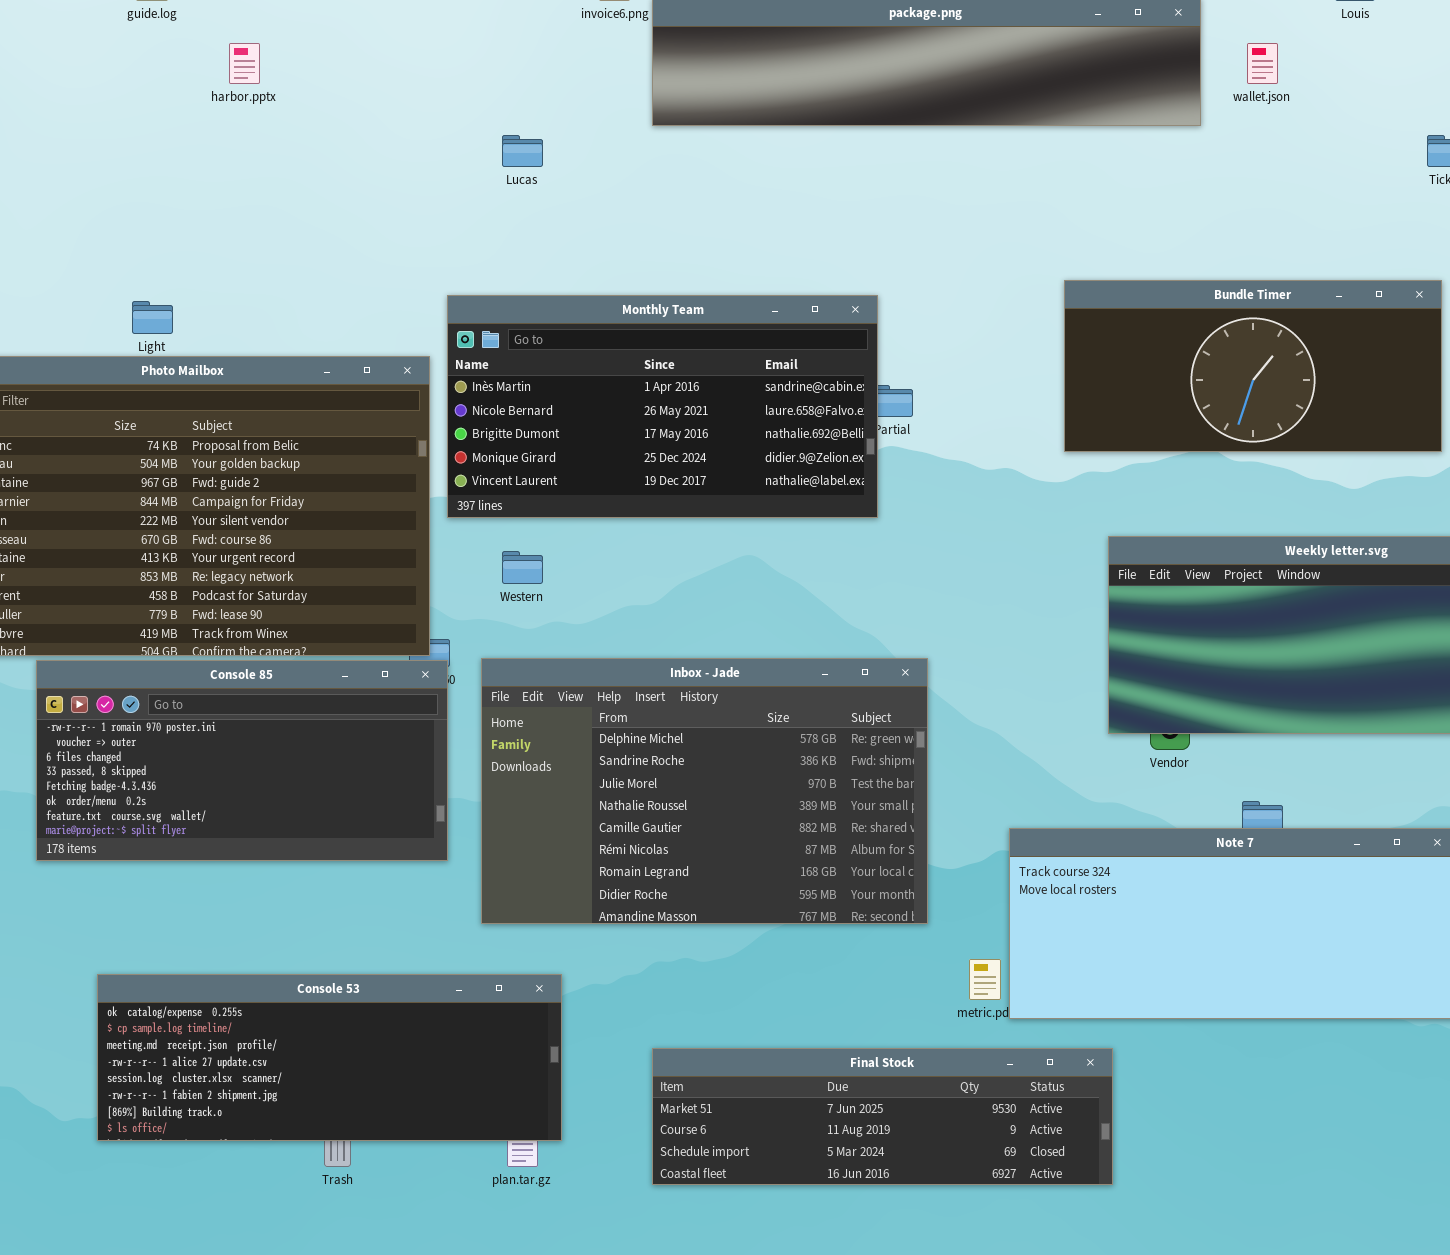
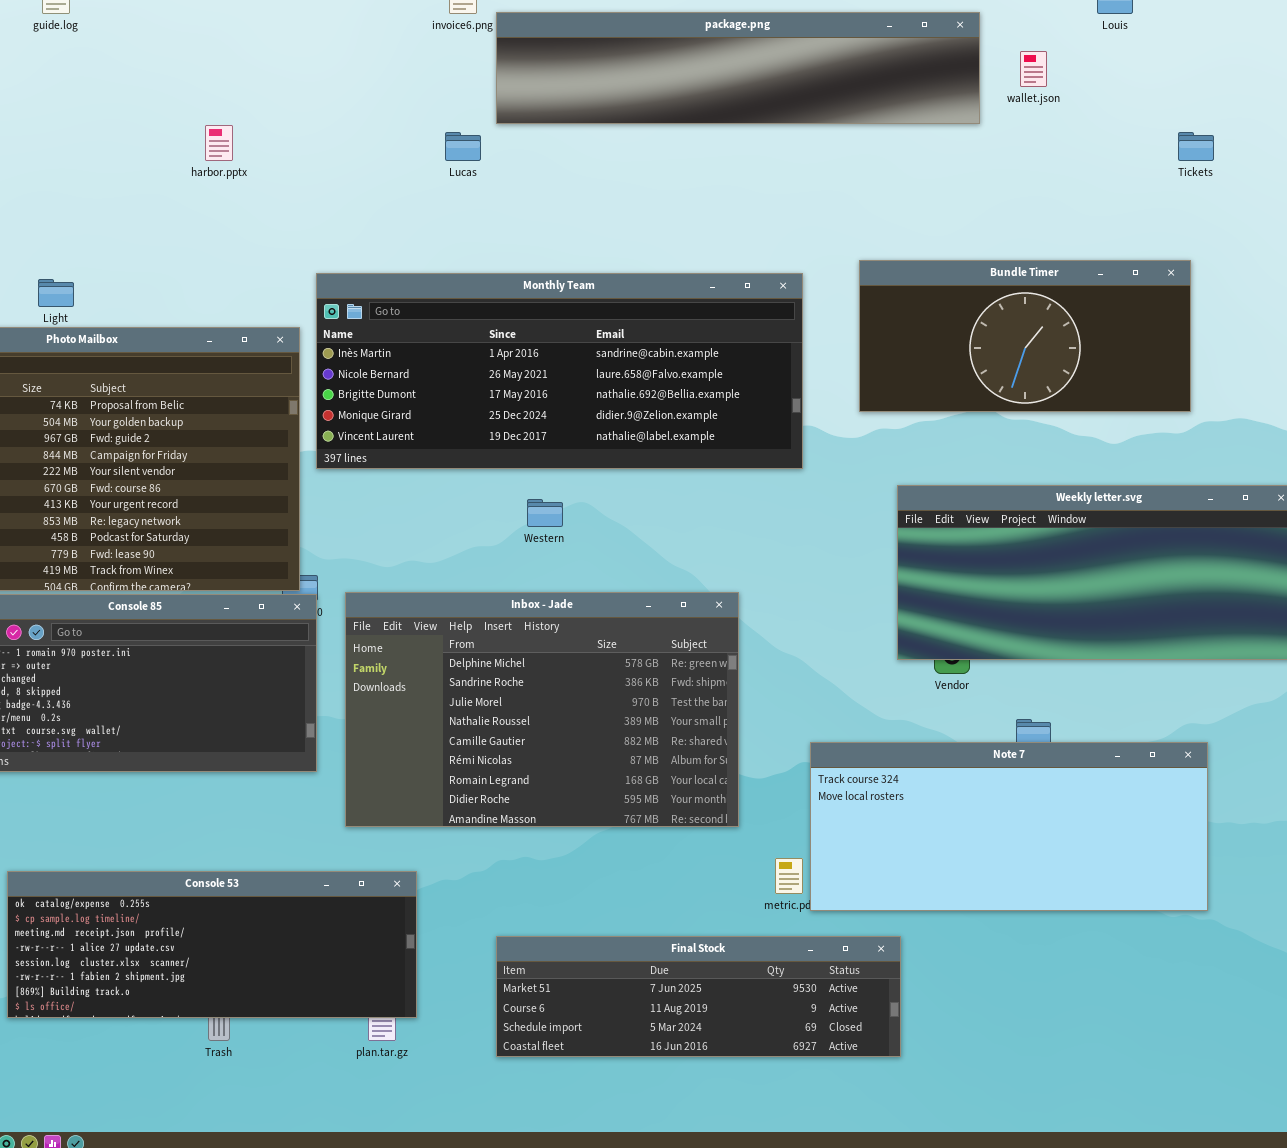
harbor.pptx: [229,43,260,84] -> [205,125,233,161], moved
Lucas: [502,135,543,167] -> [445,132,481,161], moved
Monthly Team: [447,295,878,518] -> [316,273,803,469], resized
Western: [502,551,543,584] -> [527,499,563,527], moved

